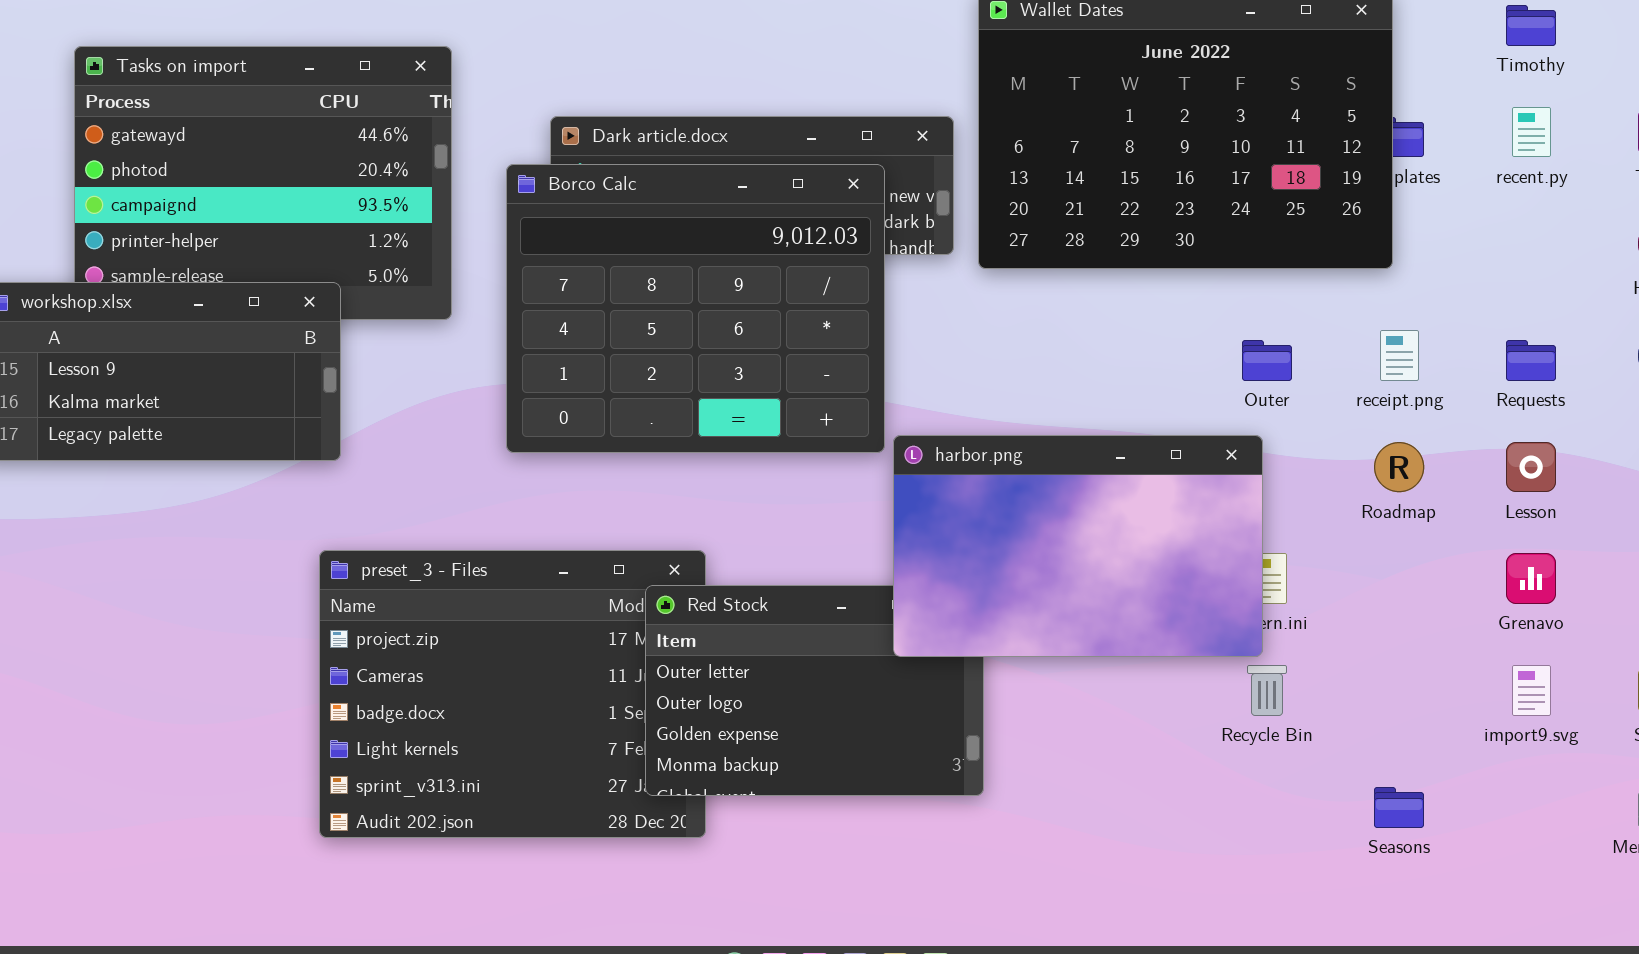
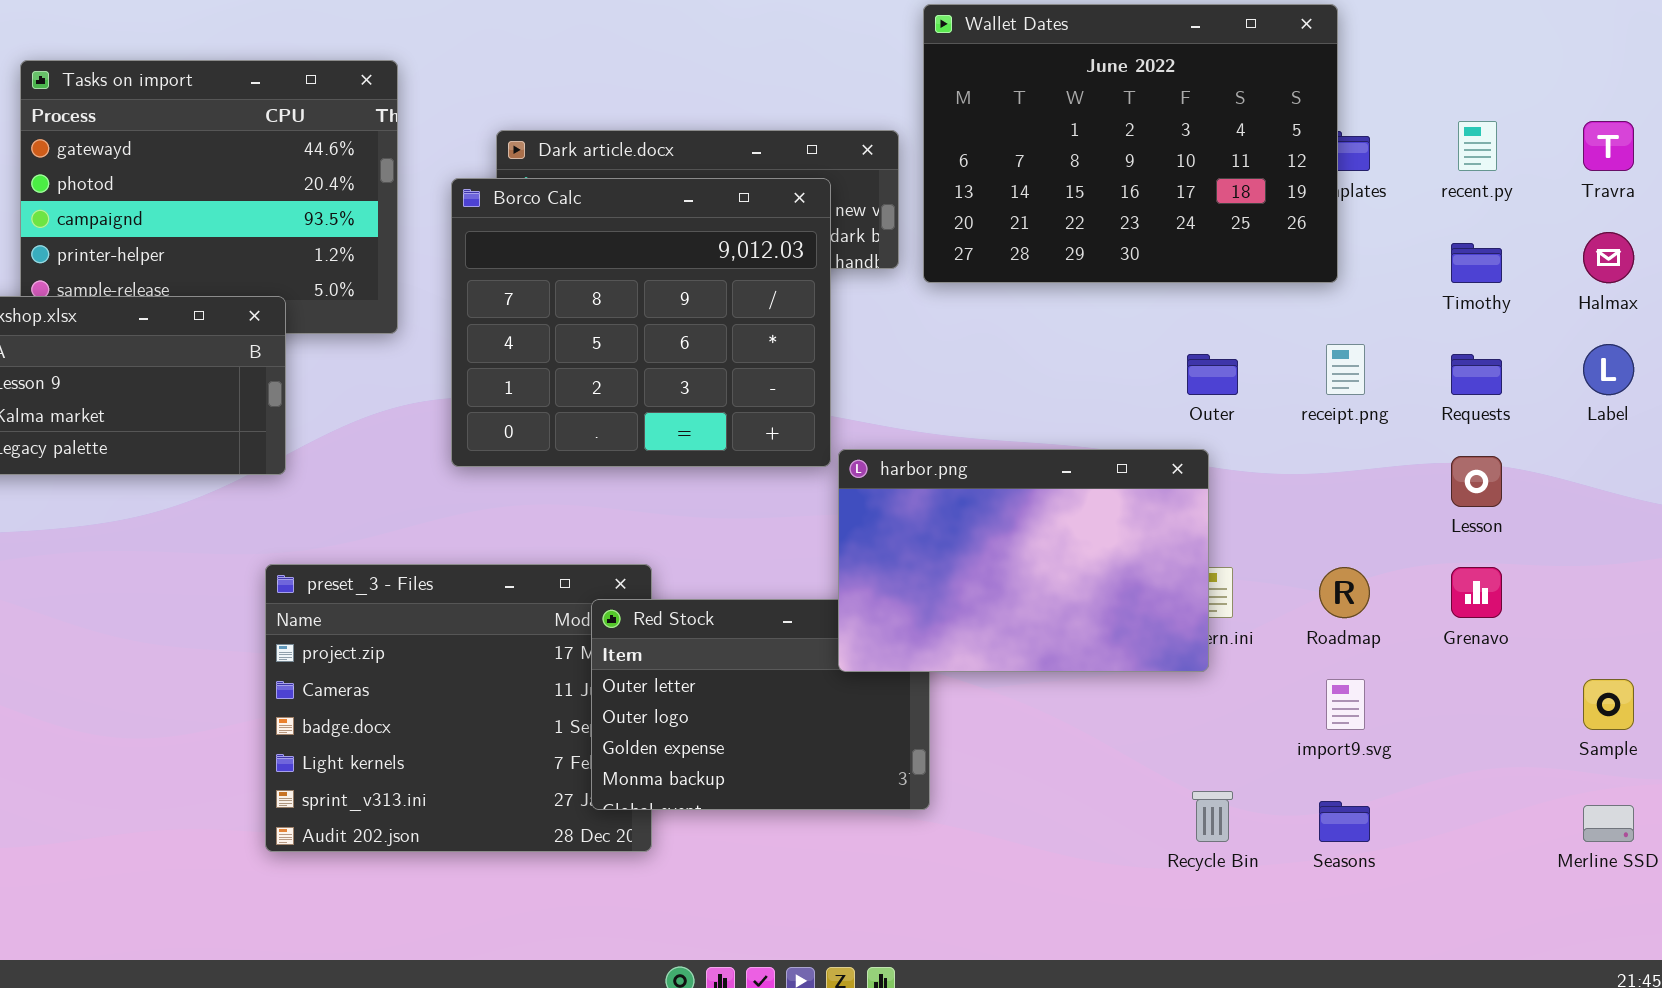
Timothy: [1506,5,1556,46] -> [1451,243,1502,283], moved
Roadmap: [1374,442,1424,492] -> [1319,567,1370,618], moved
Recycle Bin: [1247,665,1287,716] -> [1192,791,1233,842], moved
import9.svg: [1512,665,1551,716] -> [1326,679,1365,730], moved

